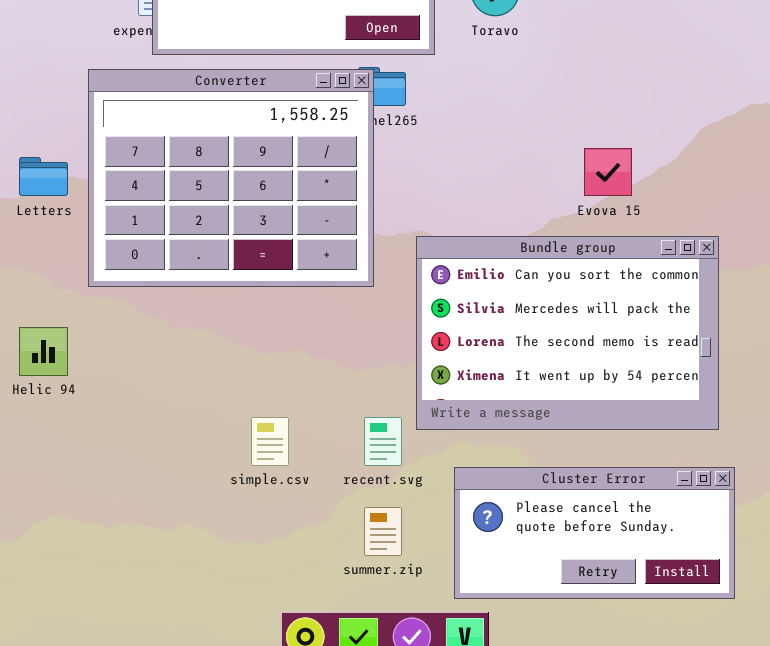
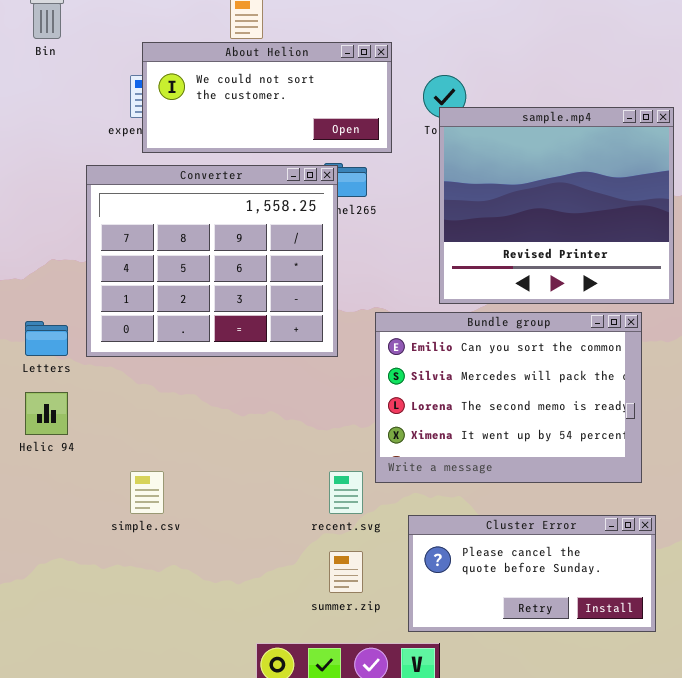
sample.mp4: none -> [439,107,674,304], opened
Letters: [19,157,68,196] -> [25,321,68,356], moved
simple.csv: [251,417,289,466] -> [130,471,164,514], moved

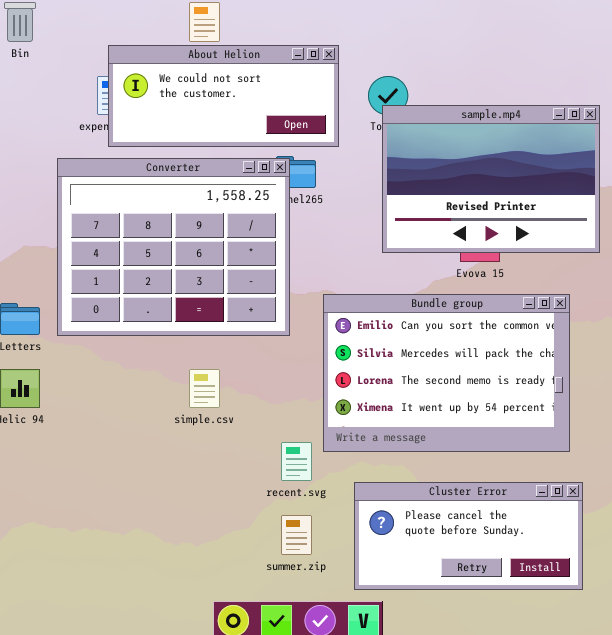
sample.mp4: [439,107,674,304] -> [382,105,600,253], resized
simple.csv: [130,471,164,514] -> [189,369,220,408], moved

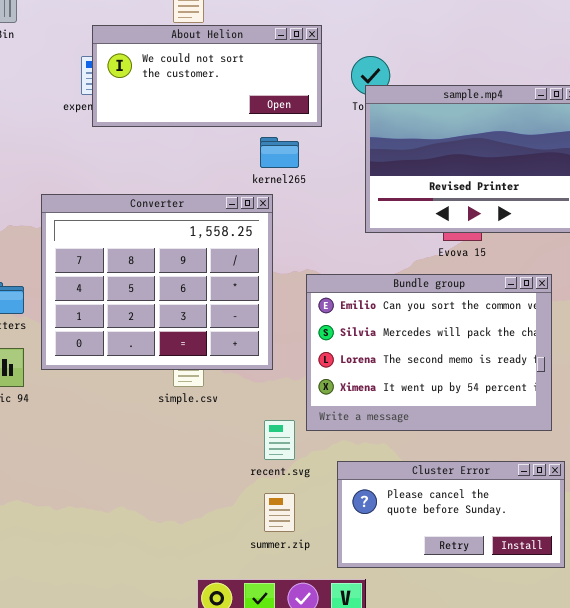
Converter: [57,158,290,336] -> [41,194,273,370], moved

